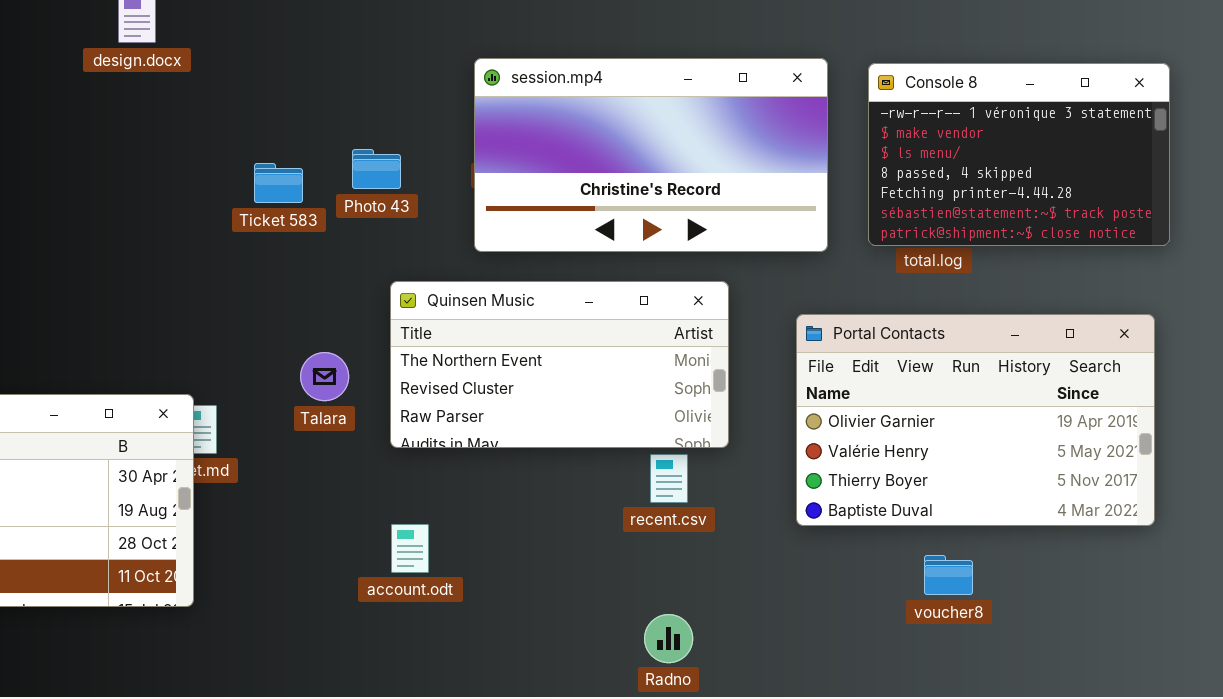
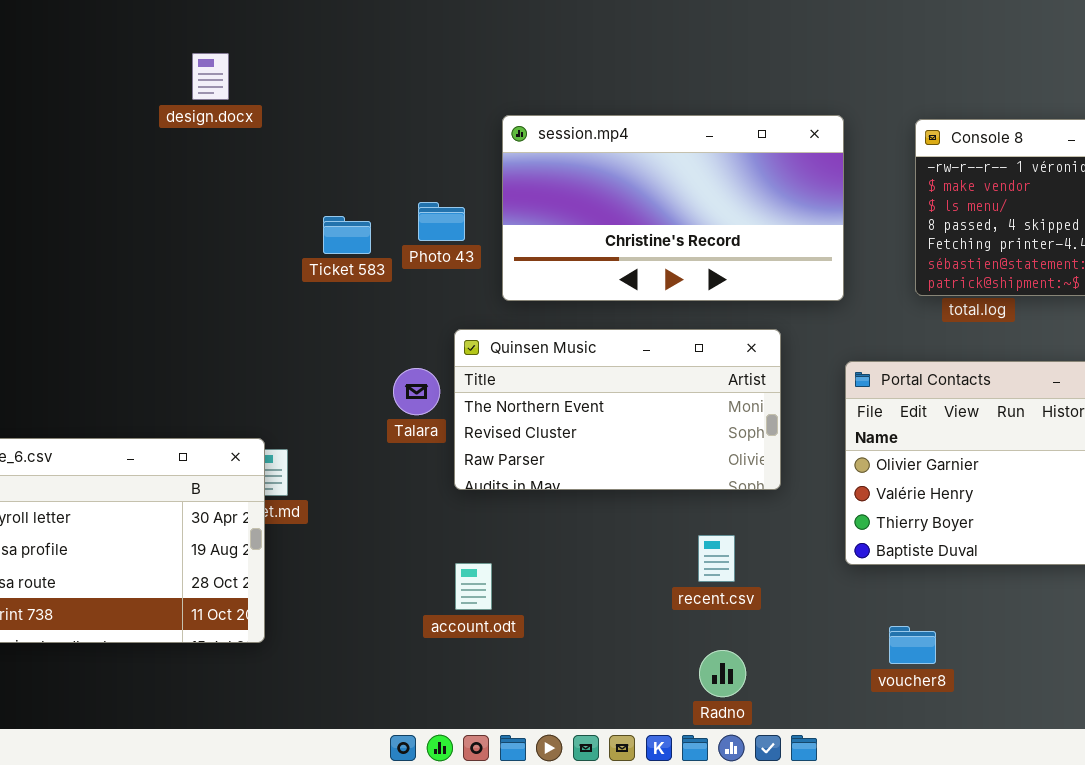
session.mp4: [474,58,828,252] -> [502,115,844,301], moved
Talara: [300,352,349,401] -> [393,368,440,415], moved
recent.csv: [650,454,688,503] -> [698,535,735,582], moved
voucher8: [924,555,973,595] -> [889,626,936,664], moved

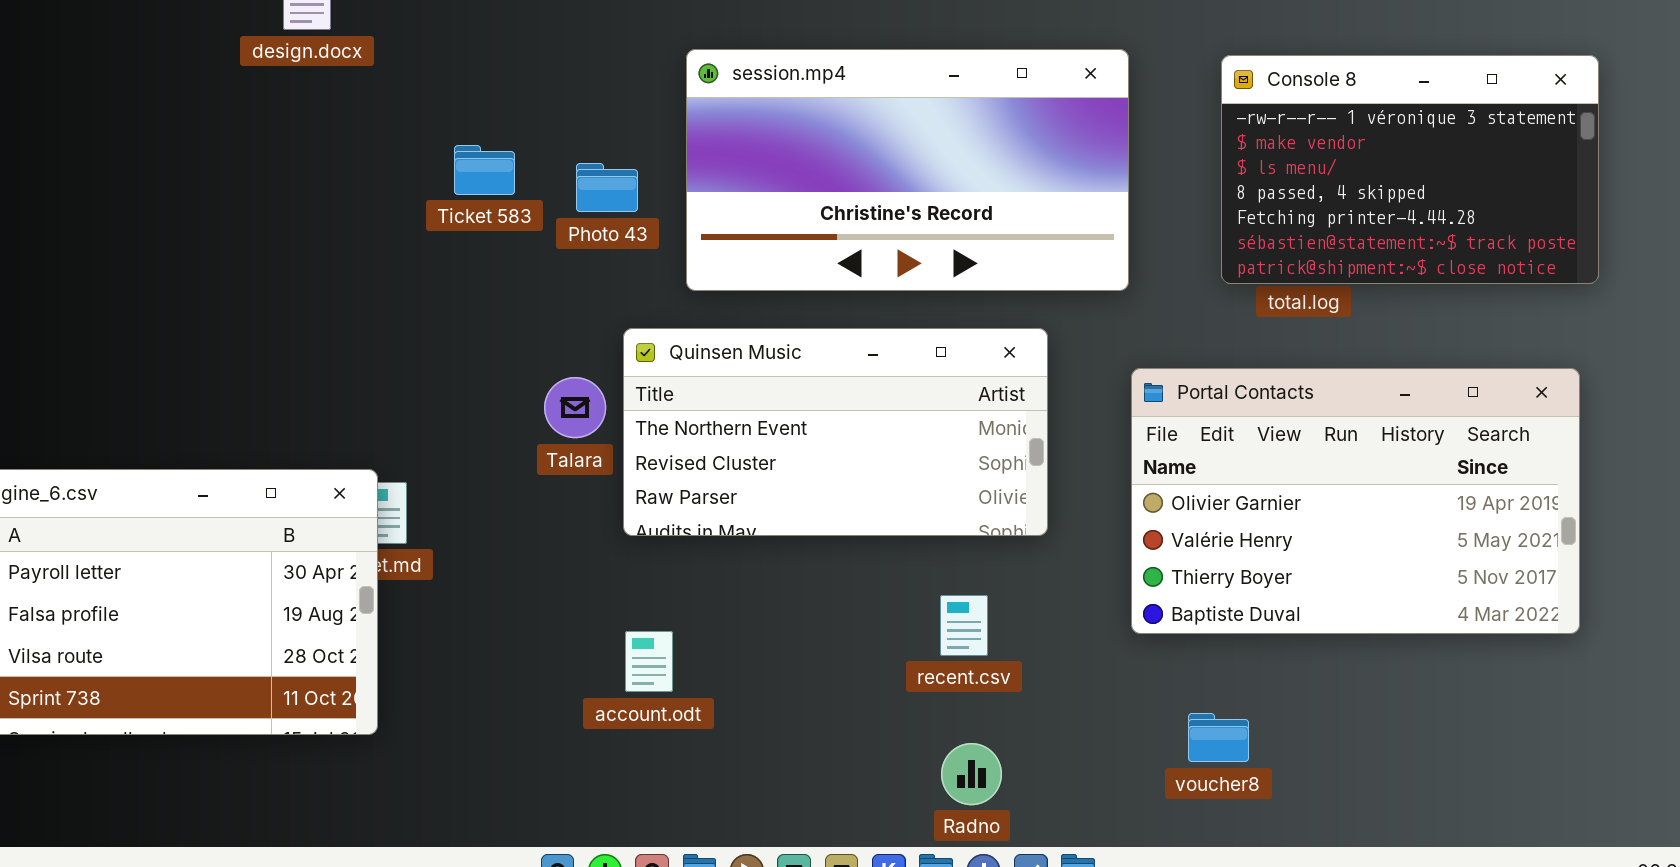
Ticket 583: [323,216,371,254] -> [454,145,515,195], moved

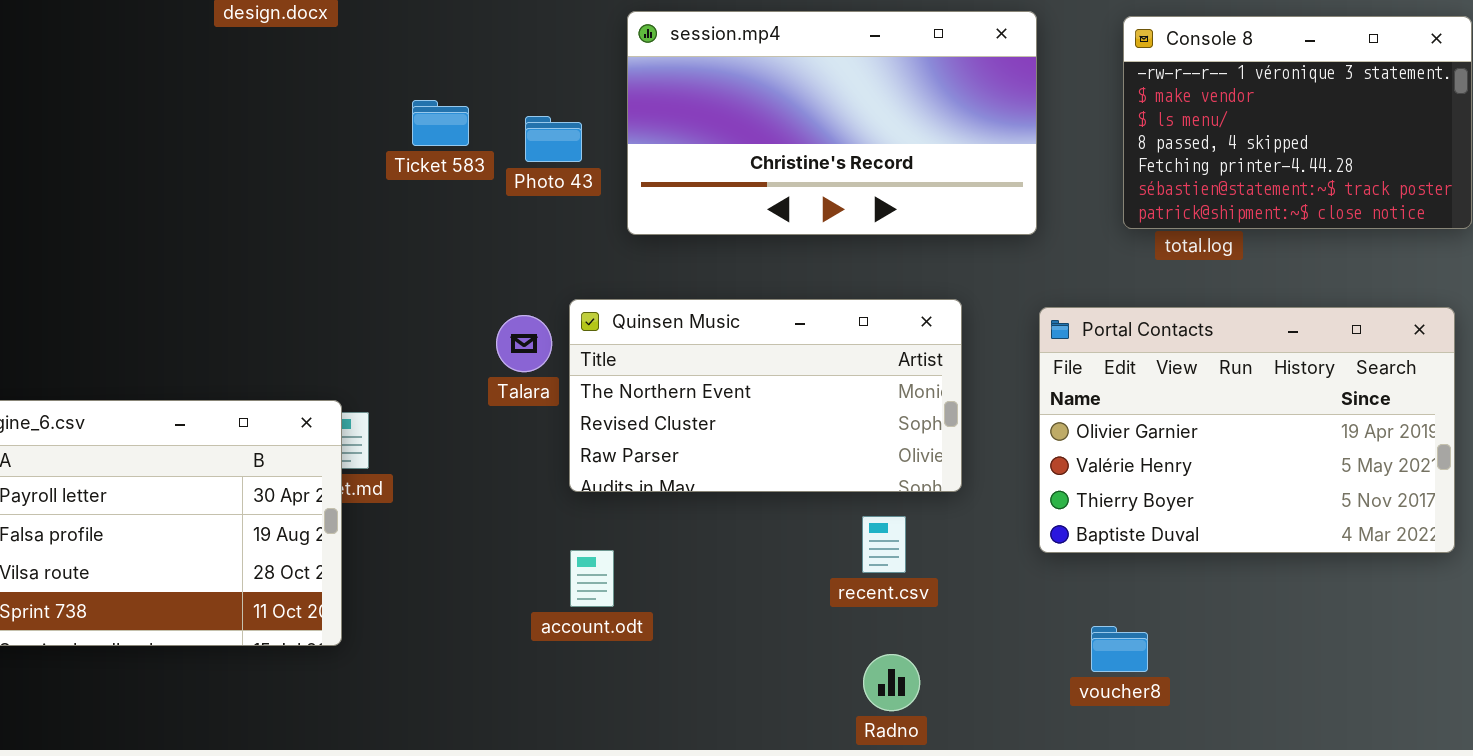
Quinsen Music: [623,328,1048,536] -> [569,299,962,492], moved

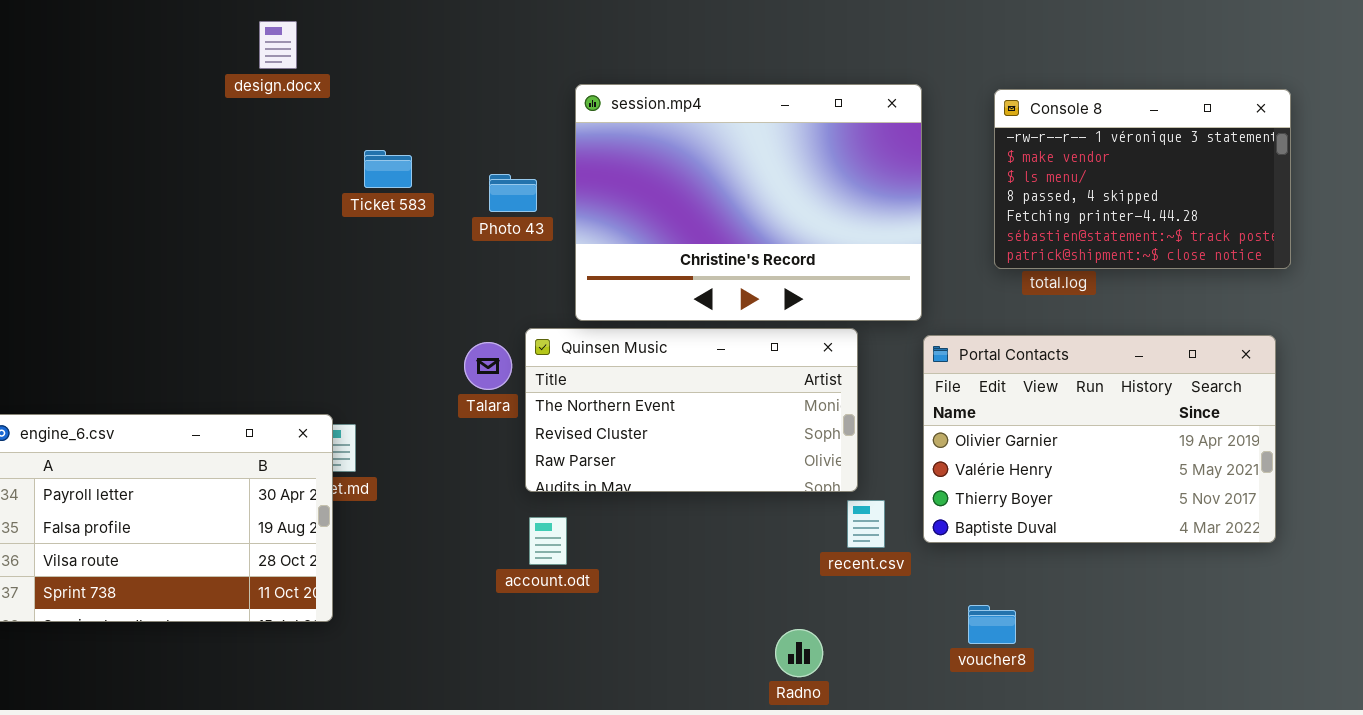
session.mp4: [627,11,1037,235] -> [575,84,922,321], resized
Ticket 583: [412,100,469,146] -> [364,150,412,188], moved
recent.csv: [862,516,906,573] -> [847,500,885,548], moved
account.odt: [570,550,614,607] -> [529,517,567,565], moved

